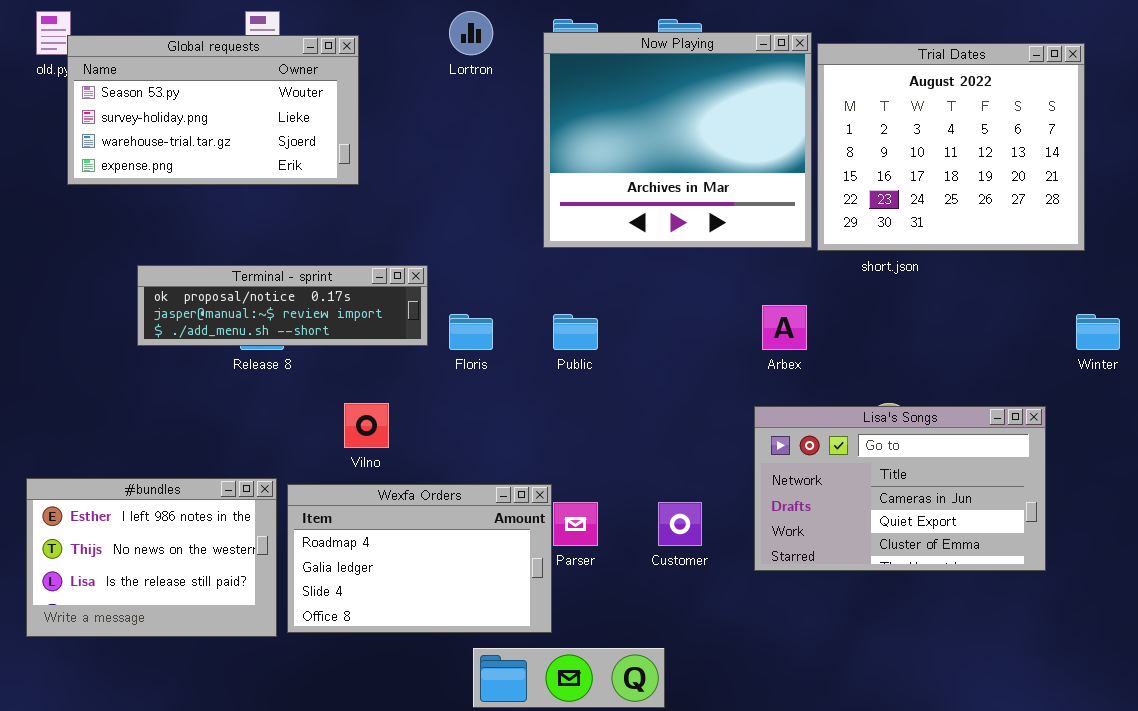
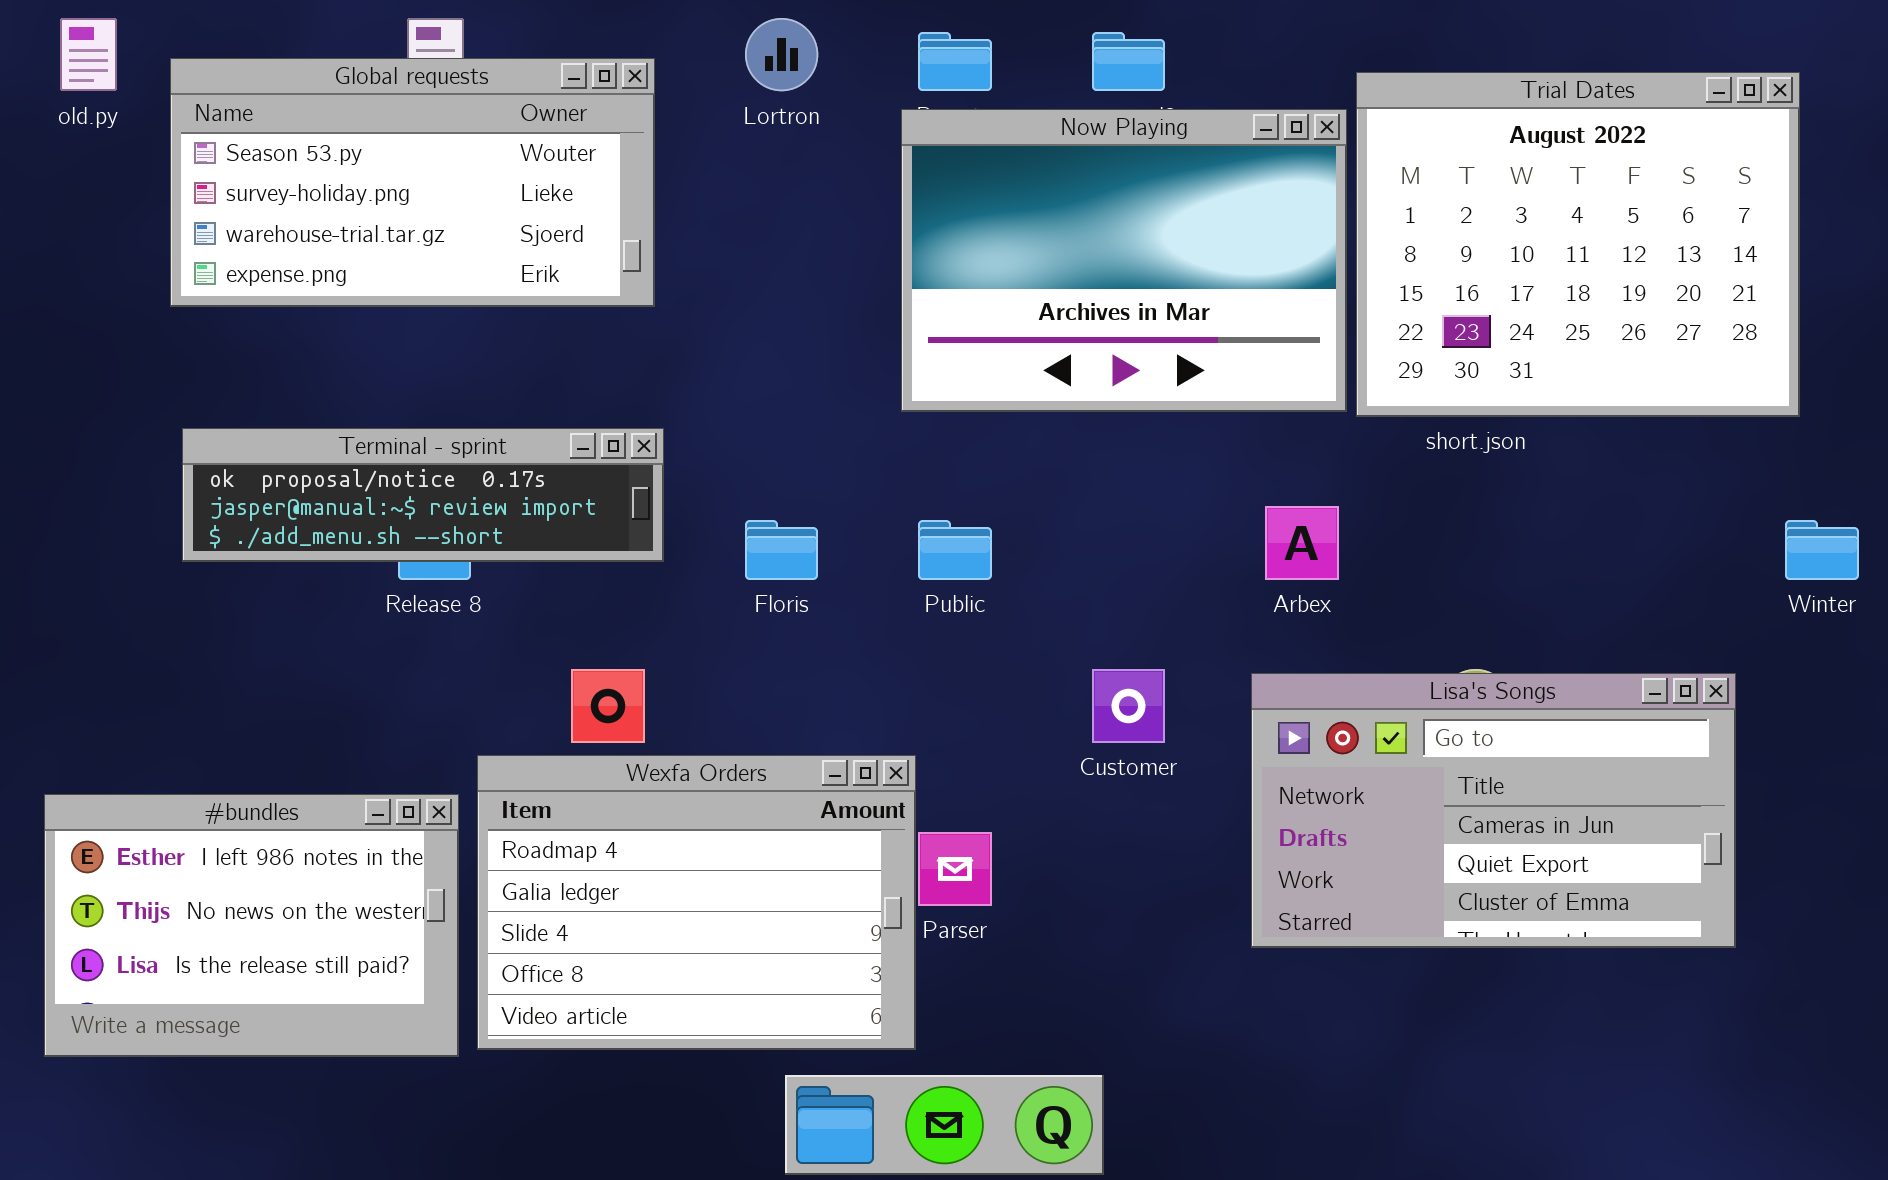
Now Playing: [543,32,812,248] -> [901,109,1347,412], resized
Global requests: [67,35,359,185] -> [170,58,655,307], moved
Terminal - sprint: [137,265,428,346] -> [182,428,664,562], moved
Wexfa Orders: [287,484,552,633] -> [477,755,916,1050], resized
Customer: [658,502,702,546] -> [1092,669,1165,743], moved

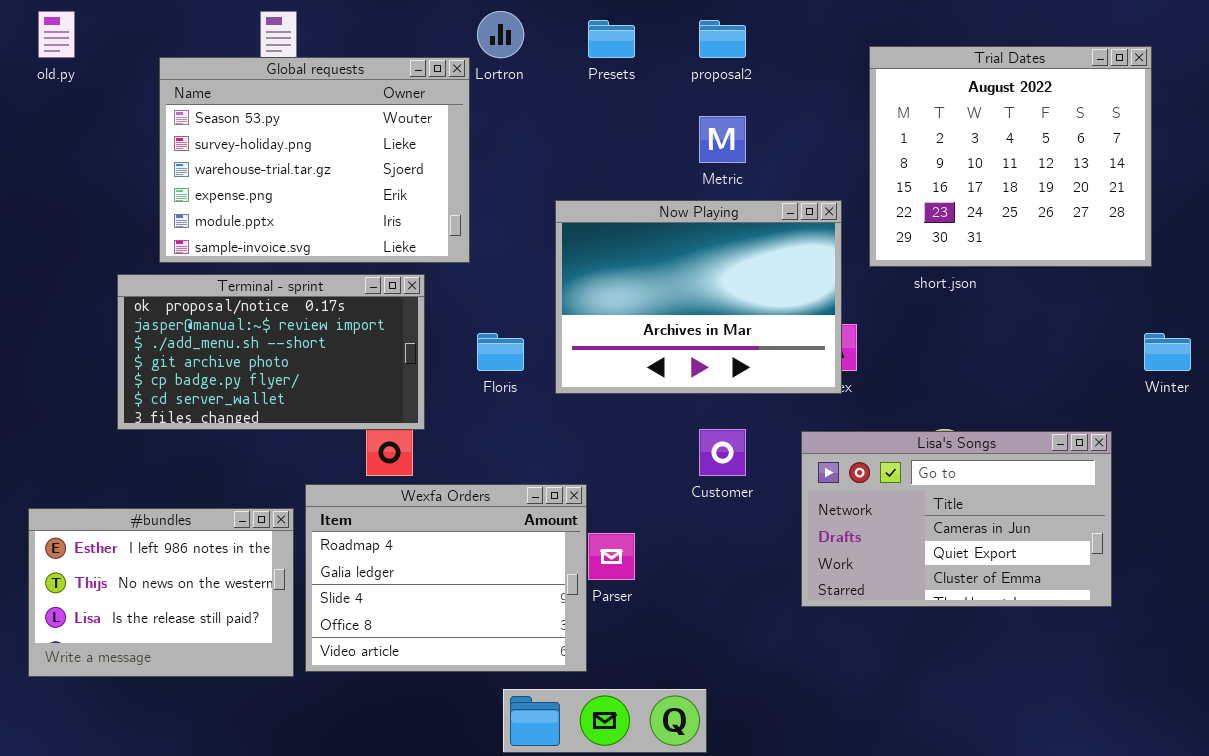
Global requests: [170,58,655,307] -> [159,57,470,263], moved, resized
Now Playing: [901,109,1347,412] -> [555,200,842,394], moved
Terminal - sprint: [182,428,664,562] -> [117,274,425,430], resized

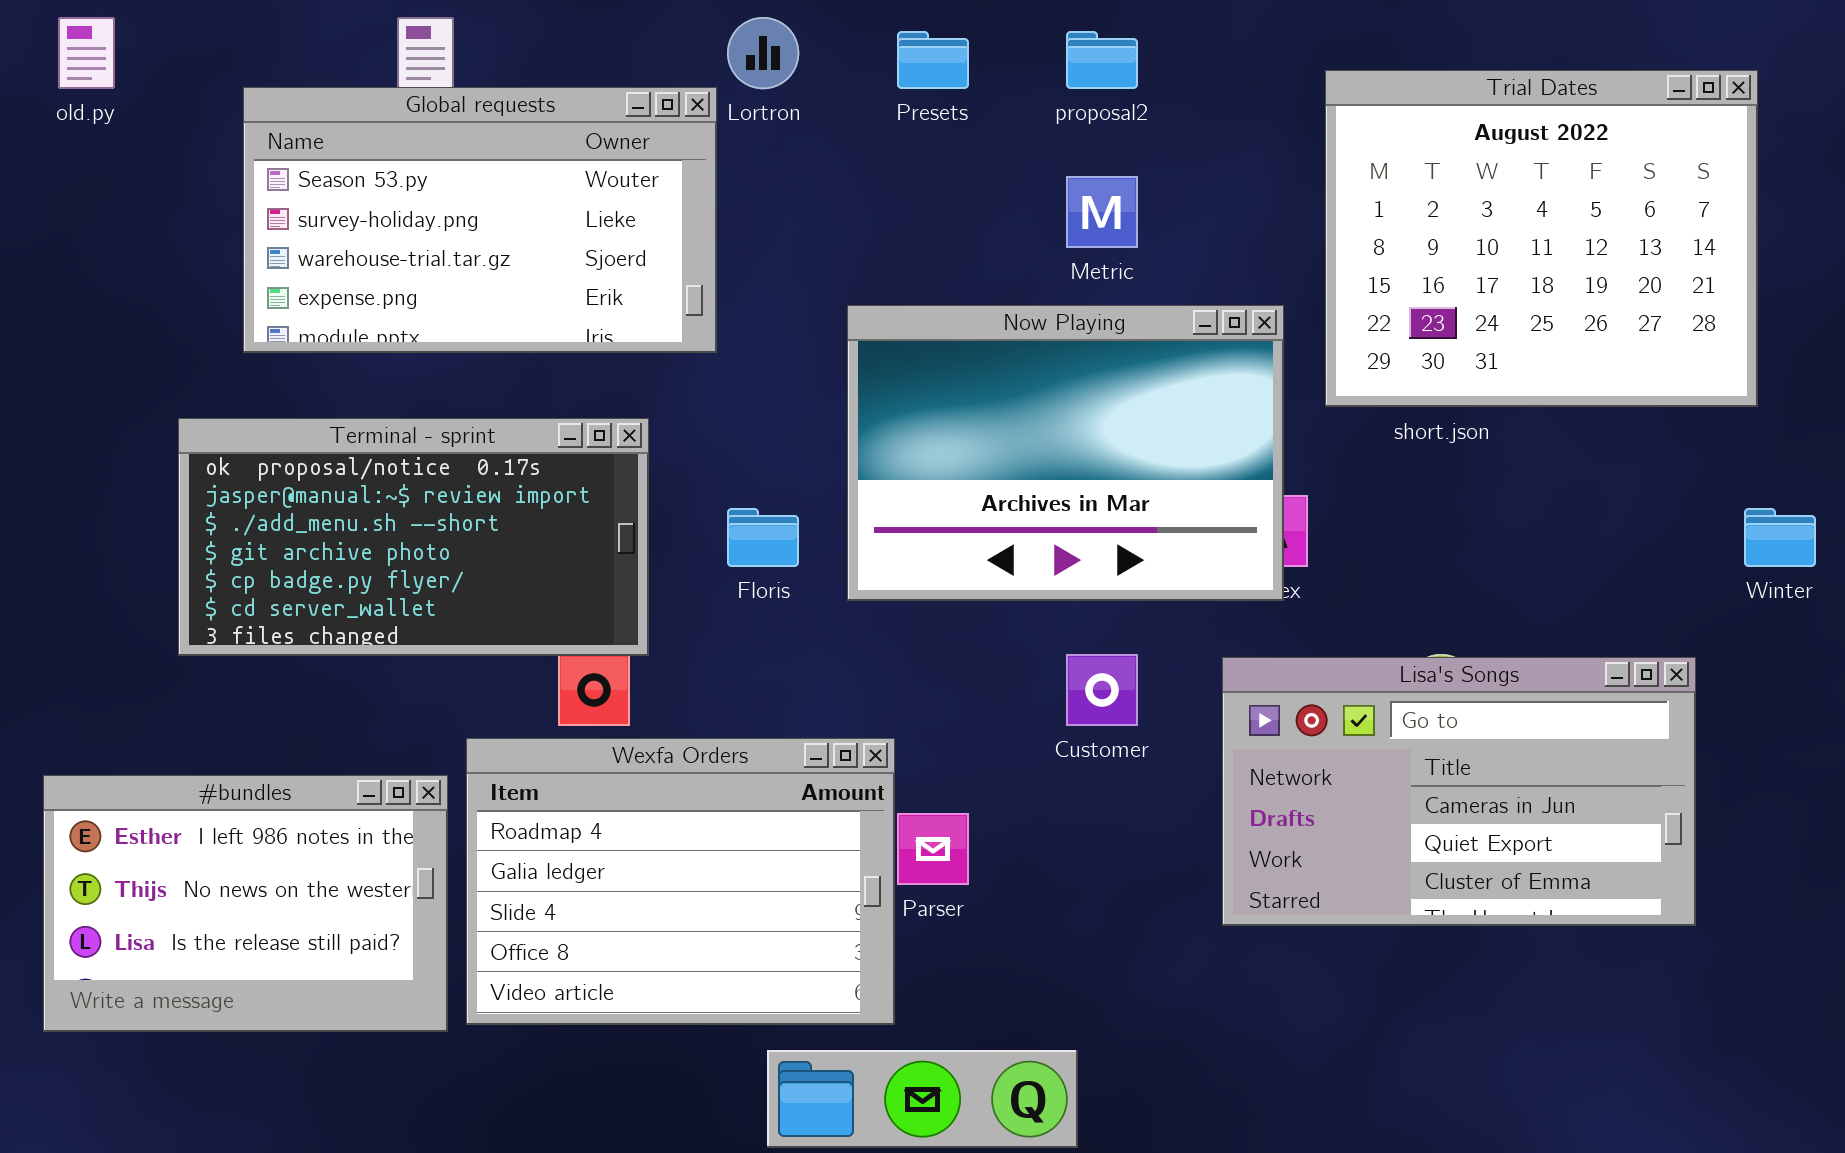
Global requests: [159,57,470,263] -> [243,87,717,353], resized

